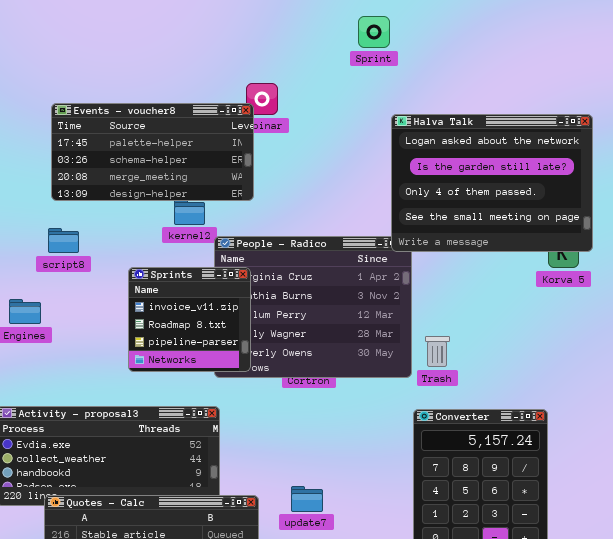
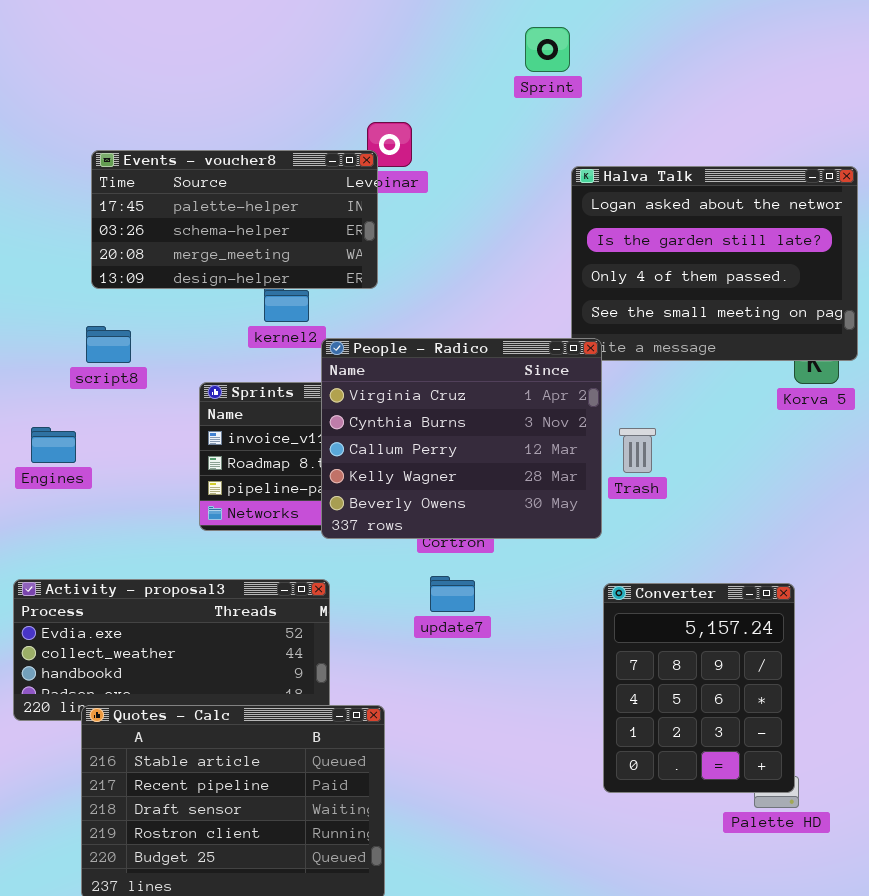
People - Radico: [214,236,412,378] -> [321,338,602,539], raised
Trash: [425,336,450,367] -> [619,428,656,473], moved
update7: [291,486,323,512] -> [430,576,475,612], moved

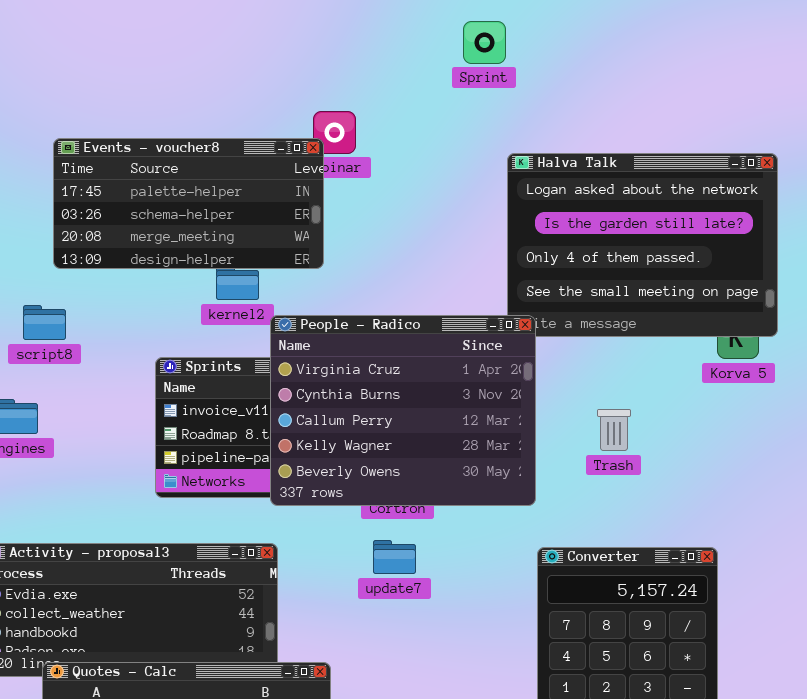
script8: [86,326,131,363] -> [23,305,66,340], moved
Trash: [619,428,656,473] -> [597,409,631,451], moved

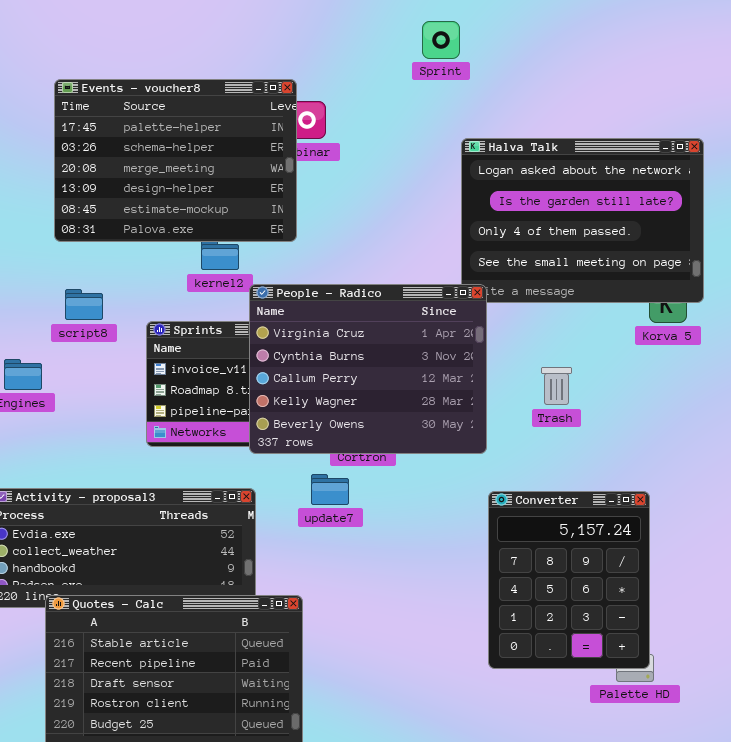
Events - voucher8: [53,138,324,269] -> [54,79,297,242], resized
script8: [23,305,66,340] -> [65,289,103,320], moved
update7: [373,540,416,574] -> [311,474,349,505], moved

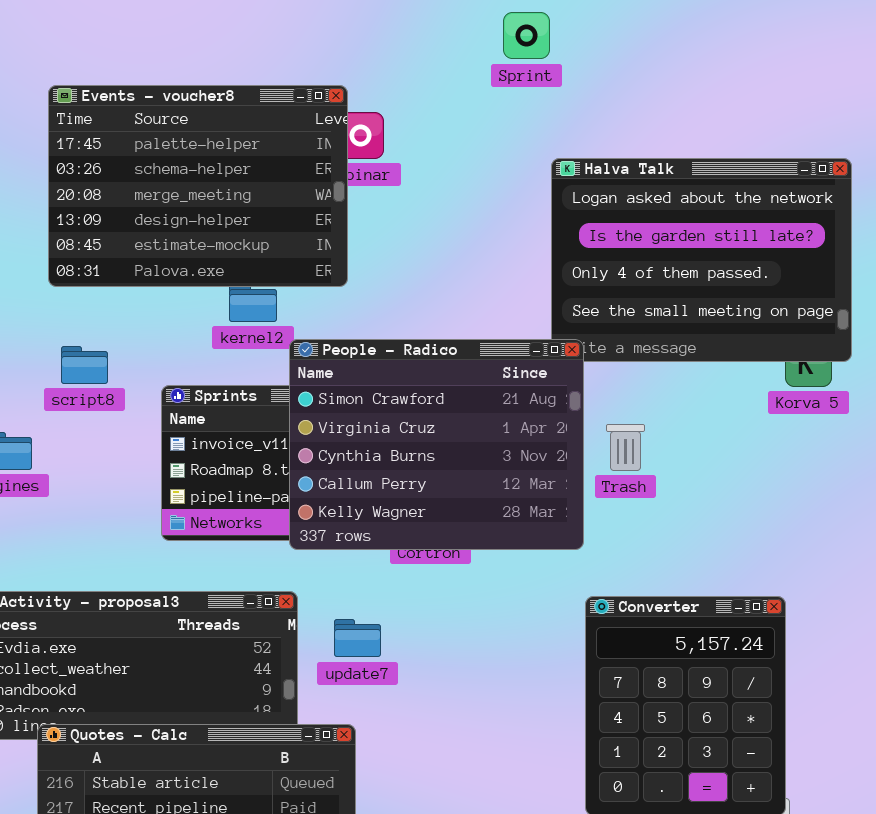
People - Radico: [249,284,487,454] -> [289,339,584,550], scrolled up 1 row
Trash: [541,367,572,405] -> [606,424,645,471], moved
update7: [311,474,349,505] -> [334,619,381,657], moved

